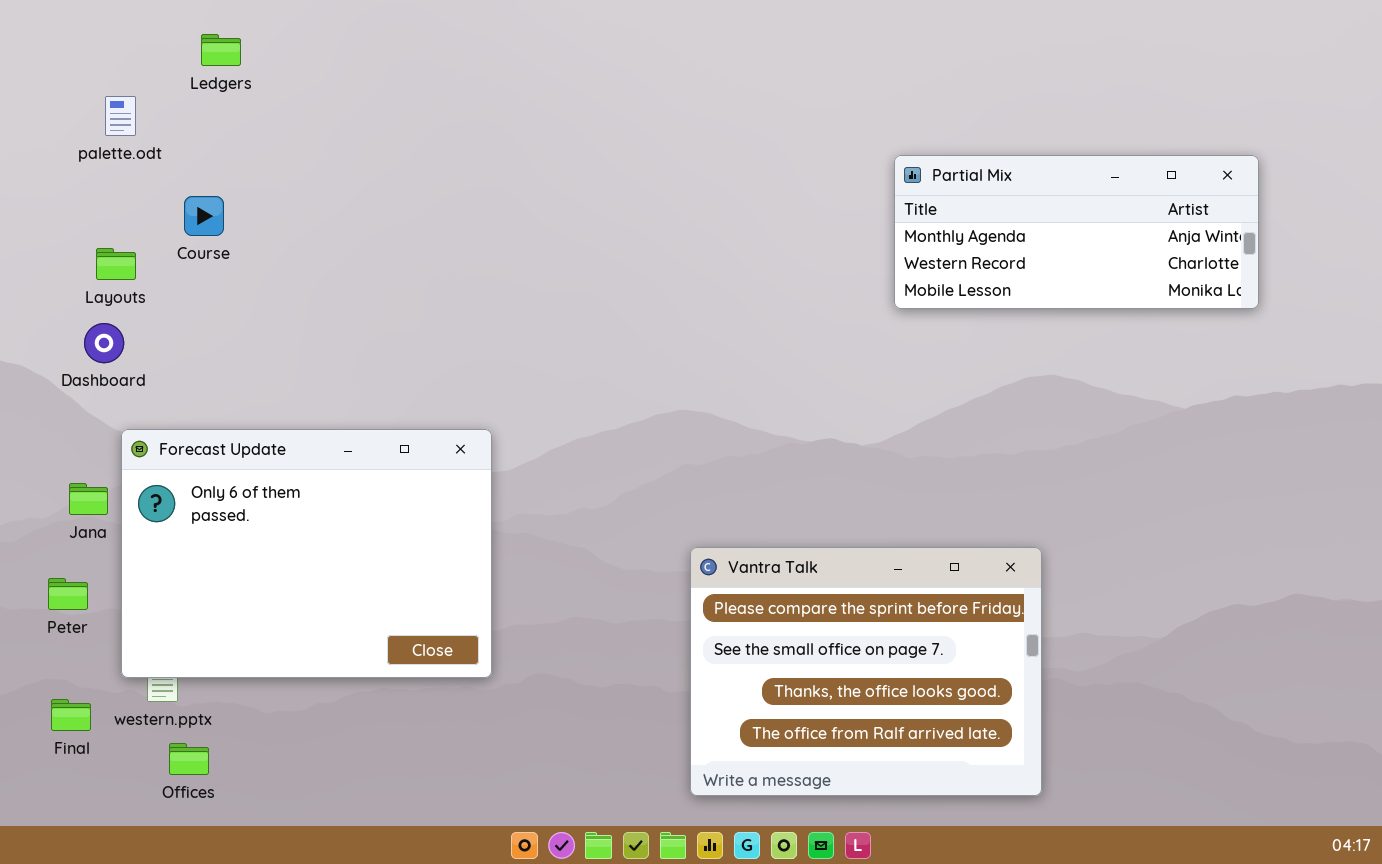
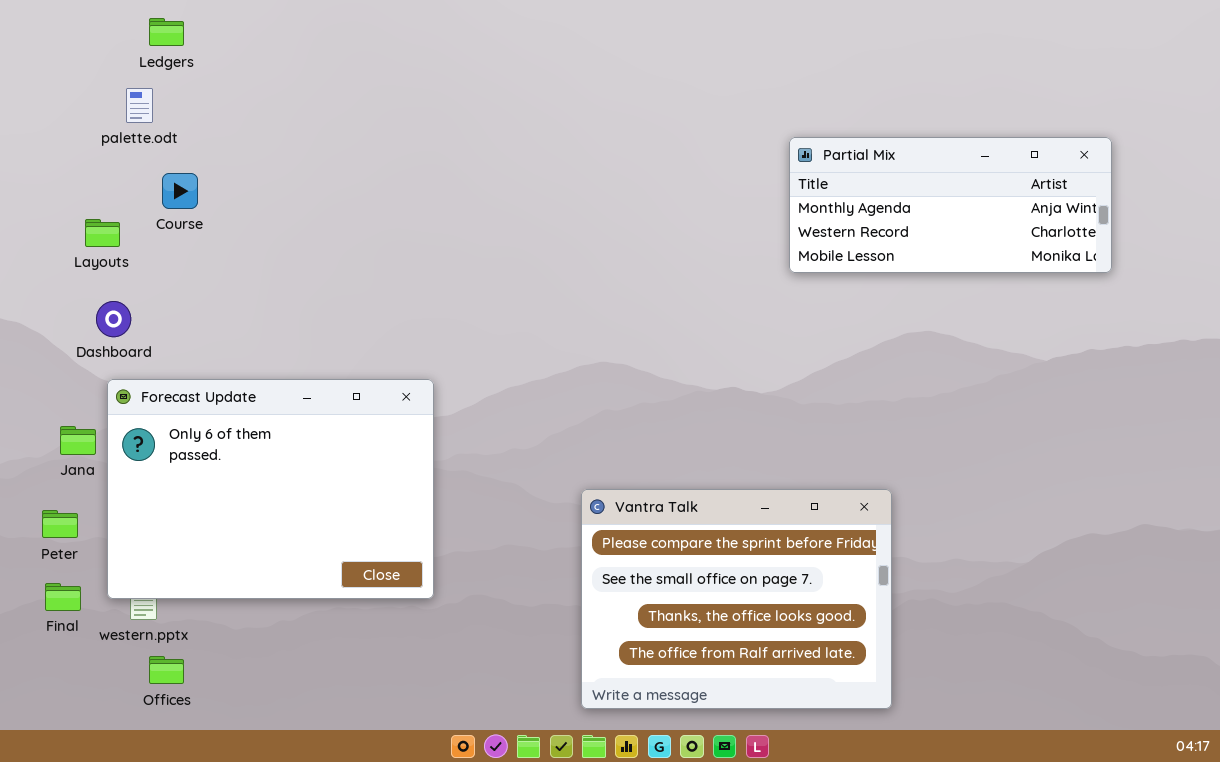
Ledgers: [201,34,241,66] -> [149,18,184,46], moved
palette.odt: [105,96,136,136] -> [126,88,153,123], moved
Dashboard: [84,323,124,363] -> [96,301,131,337], moved
Vantra Talk: [690,547,1042,796] -> [581,489,892,709], moved
Final: [51,699,91,731] -> [45,583,81,611], moved

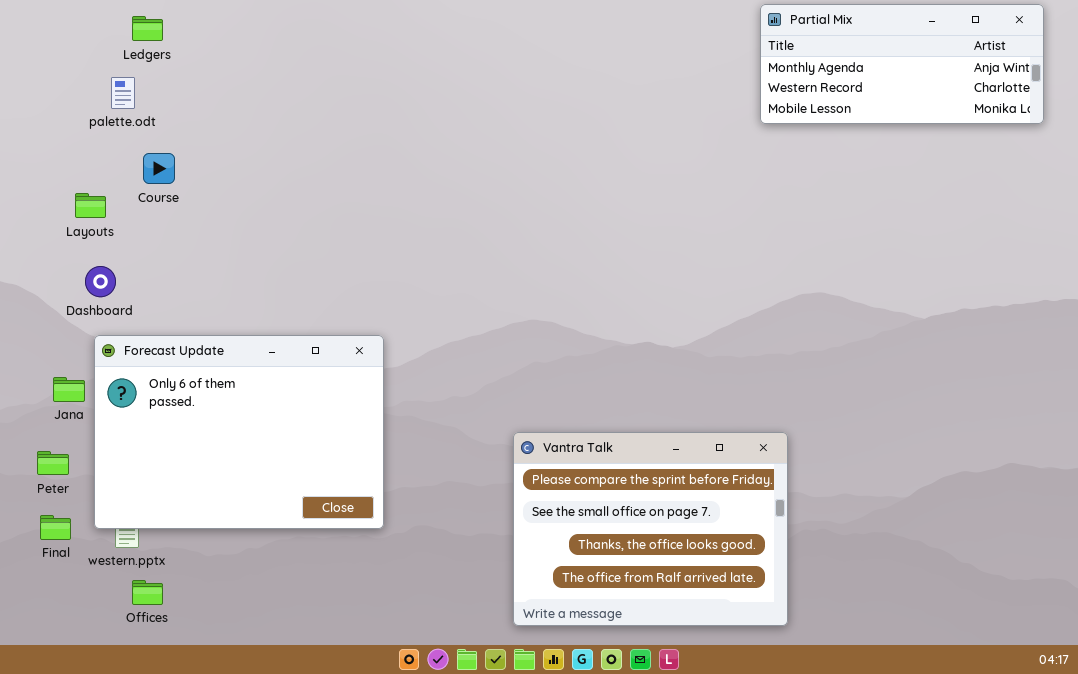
Partial Mix: [789,137,1112,273] -> [760,4,1044,124], moved

